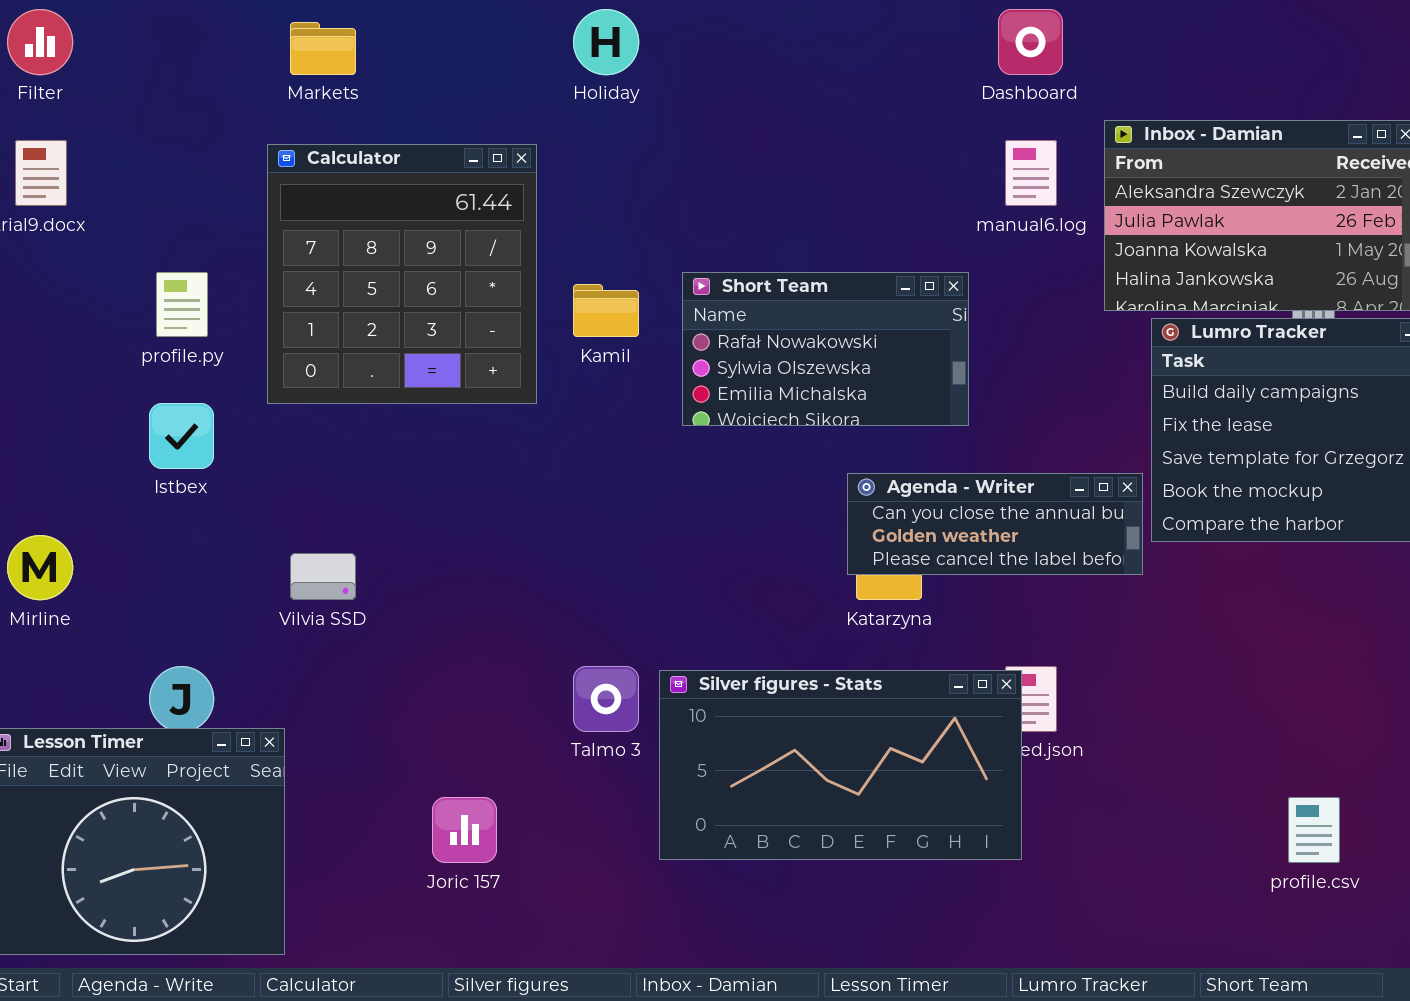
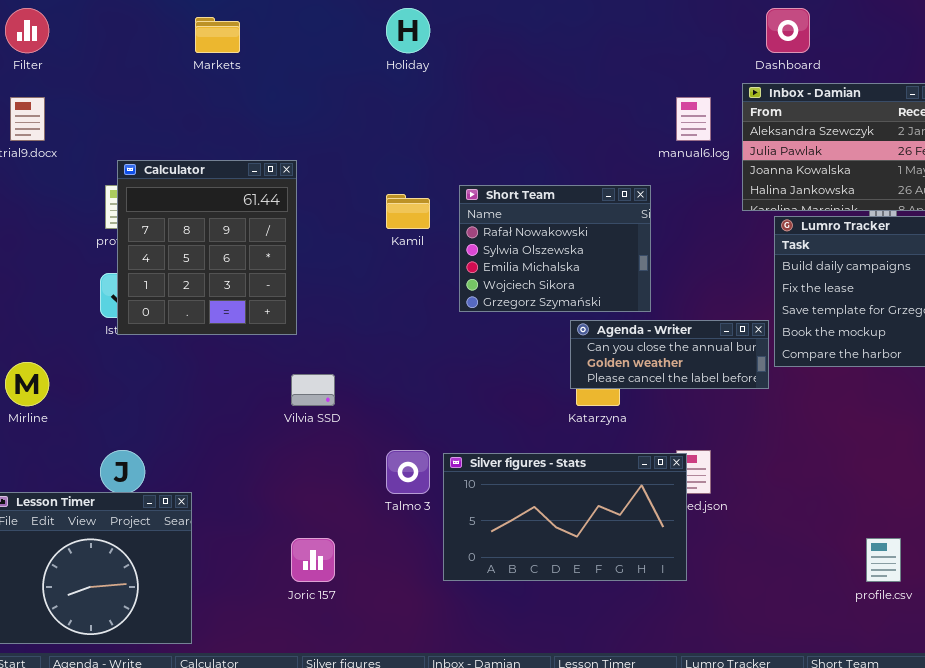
Dashboard: [998,9,1063,75] -> [766,8,810,53], moved
Calculator: [267,144,537,404] -> [117,160,297,335], moved
Short Team: [682,272,969,426] -> [459,185,651,312], resized
Vilvia SSD: [290,553,356,600] -> [291,374,335,406], moved

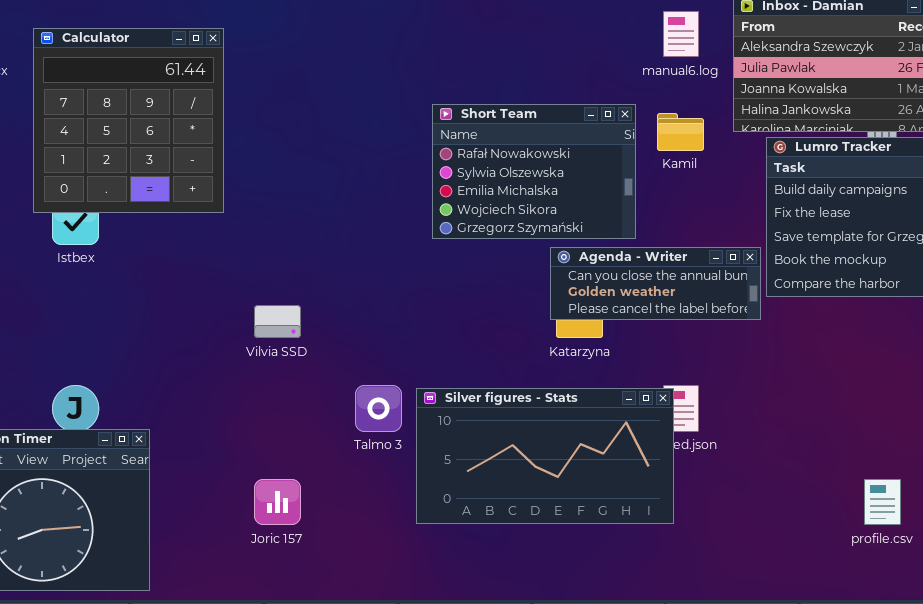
Calculator: [117,160,297,335] -> [33,28,224,213], moved
Kamil: [386,194,430,229] -> [657,113,704,151], moved

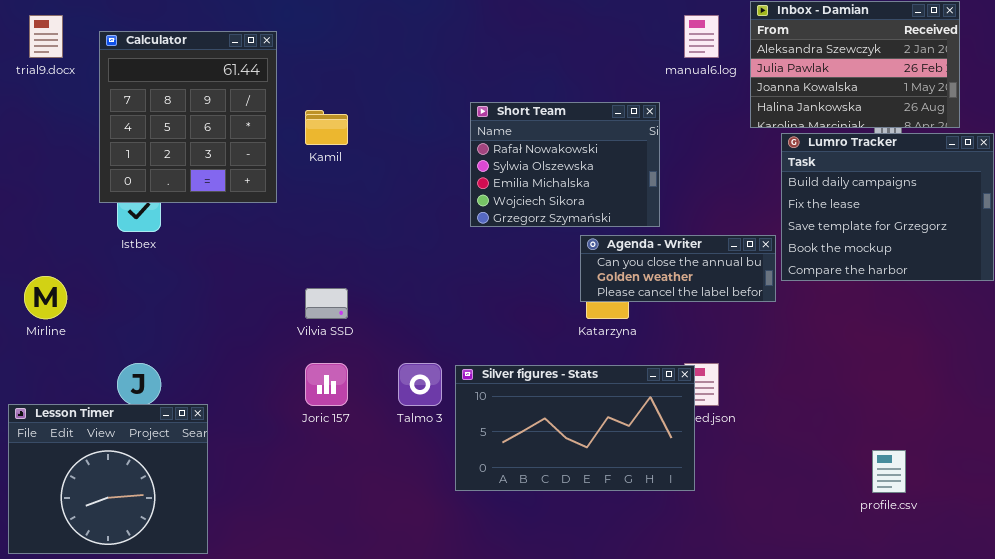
Kamil: [657,113,704,151] -> [305,110,348,145], moved
Joric 157: [254,479,301,525] -> [305,363,348,406], moved

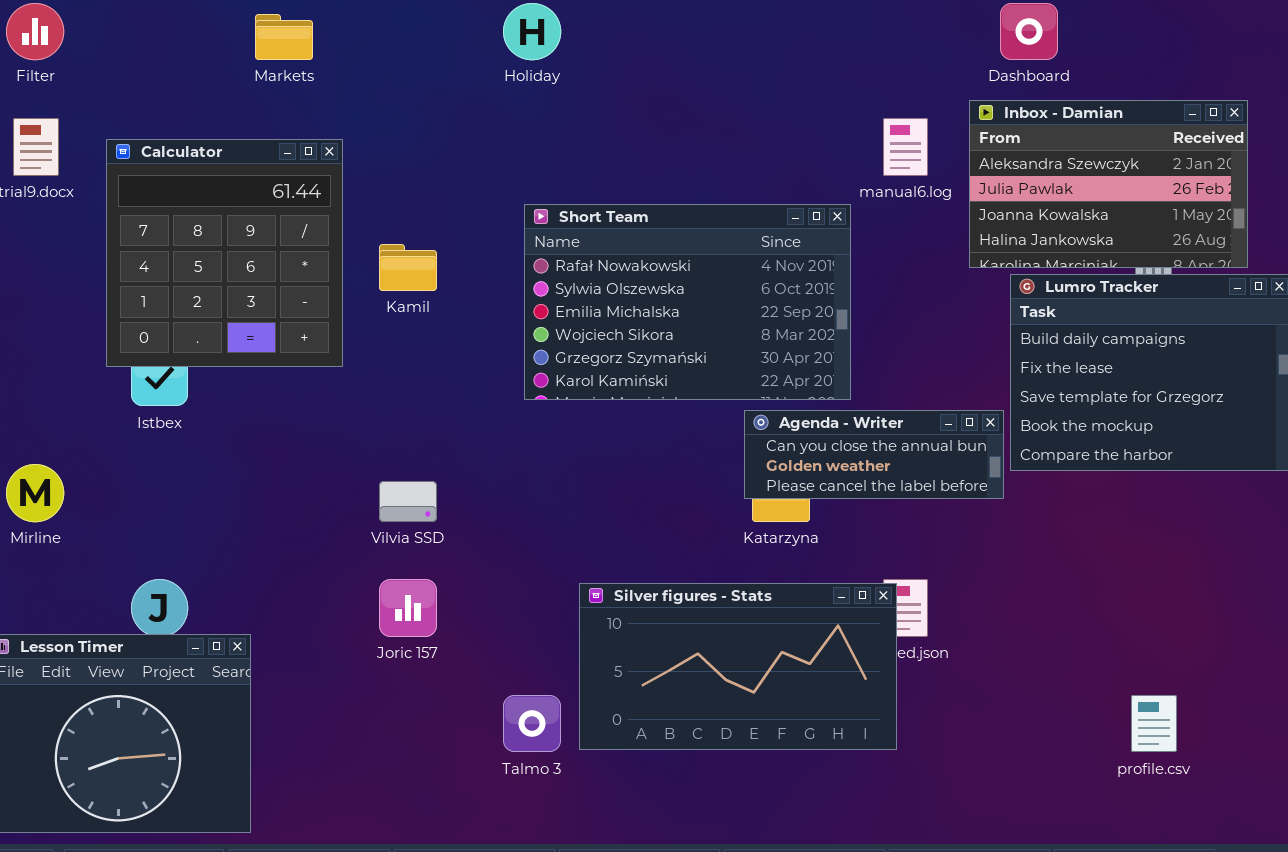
Short Team: [470,102,660,227] -> [524,204,851,400], resized
Talmo 3: [398,363,442,406] -> [503,695,561,752], moved

